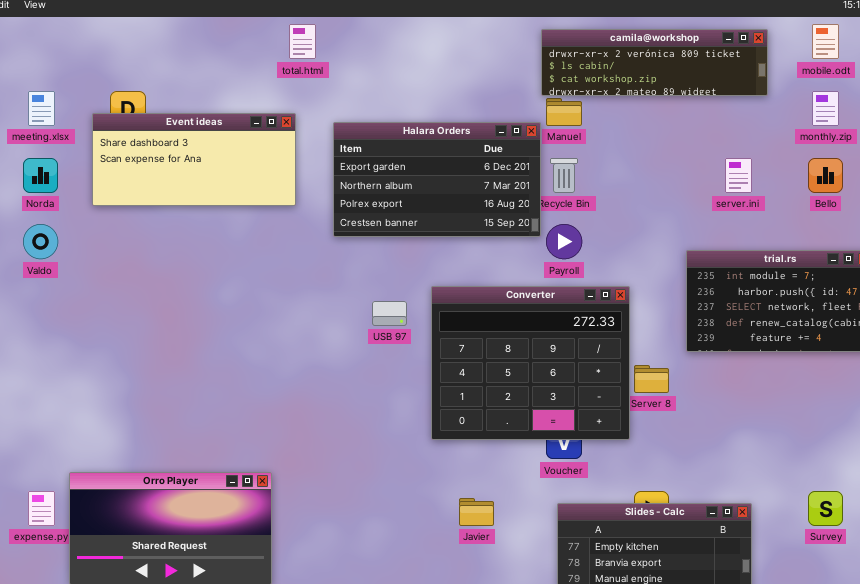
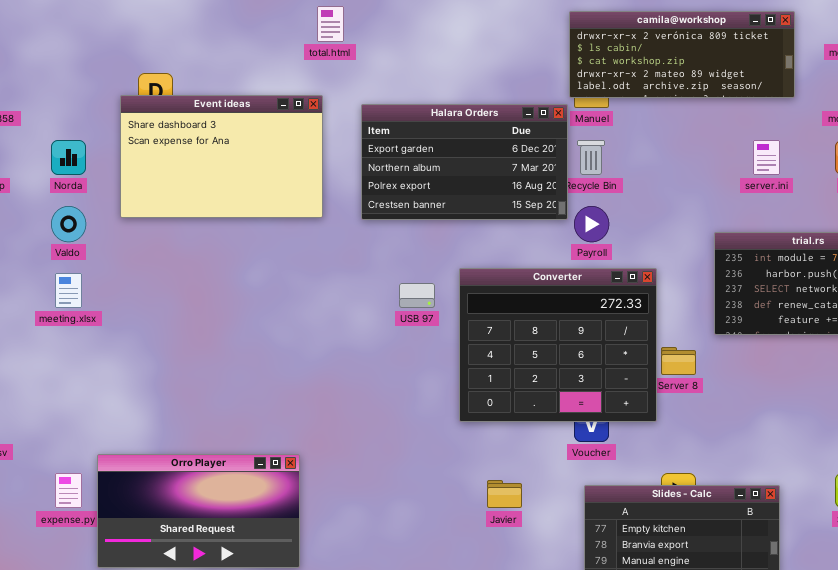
camila@workshop: [541,29,768,96] -> [569,11,795,98], resized
meeting.xlsx: [28,91,55,126] -> [55,273,82,308], moved
Event ideas: [92,113,296,206] -> [120,95,323,218], resized

